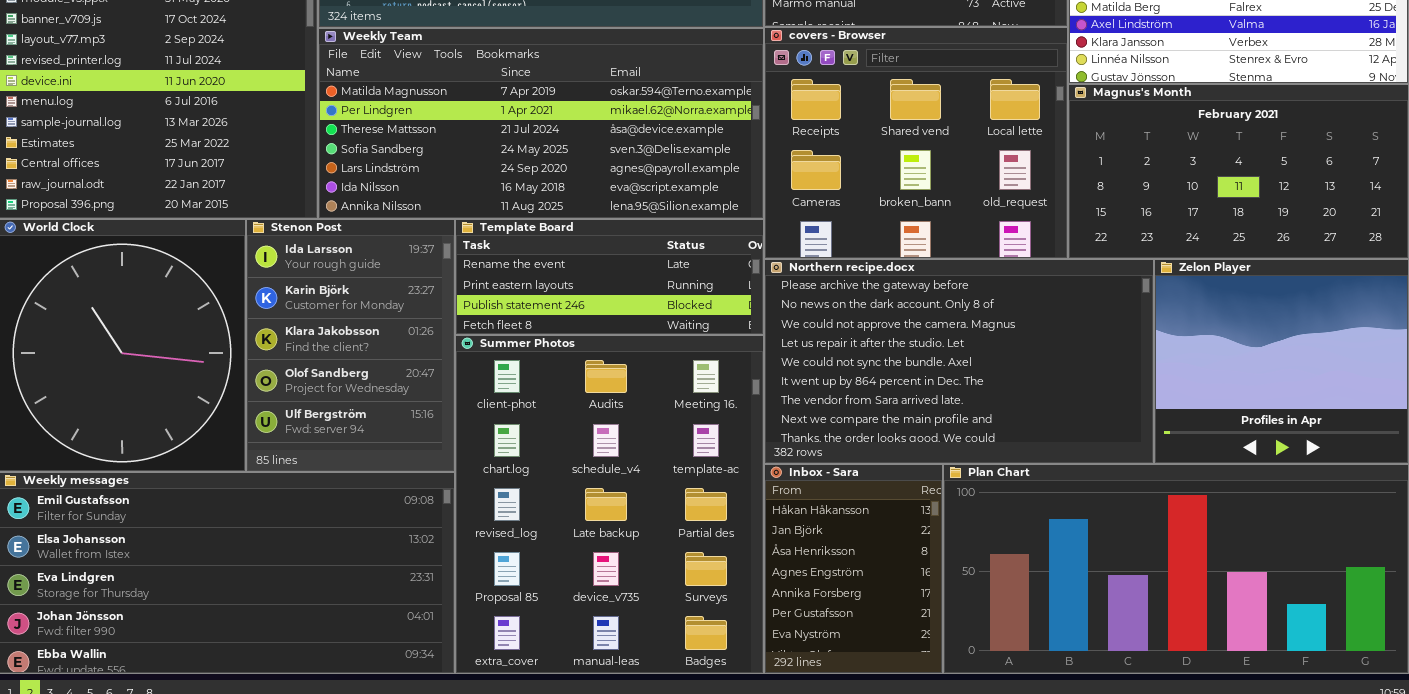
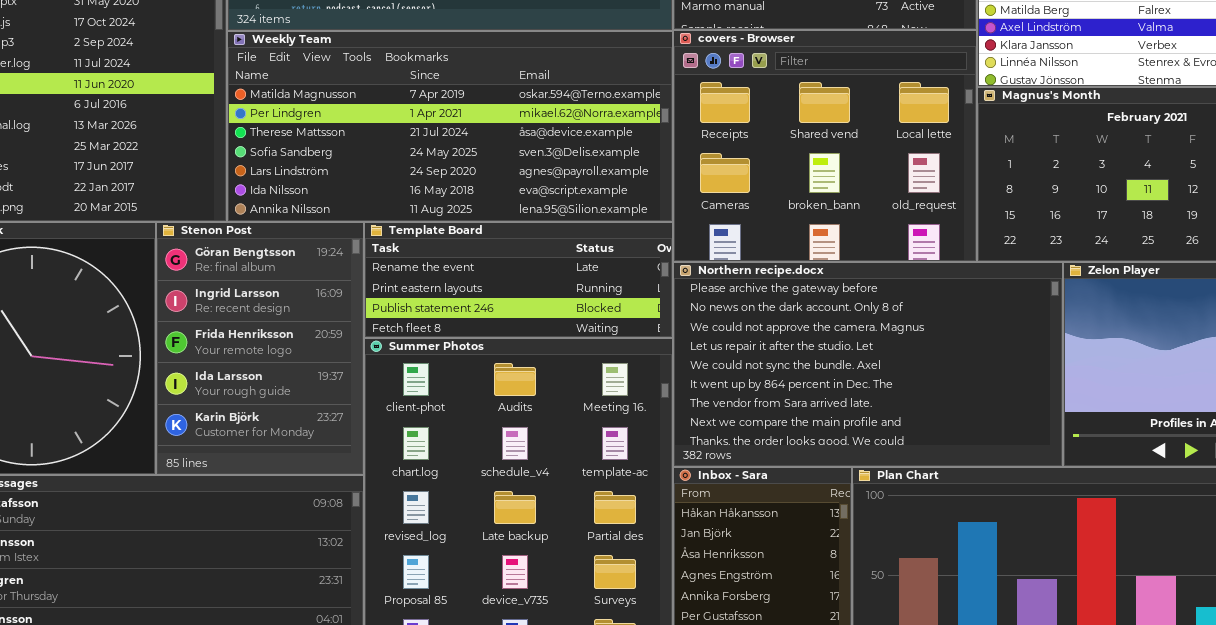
Stenon Post: [246,219,455,472] -> [156,222,364,475], scrolled up 3 rows

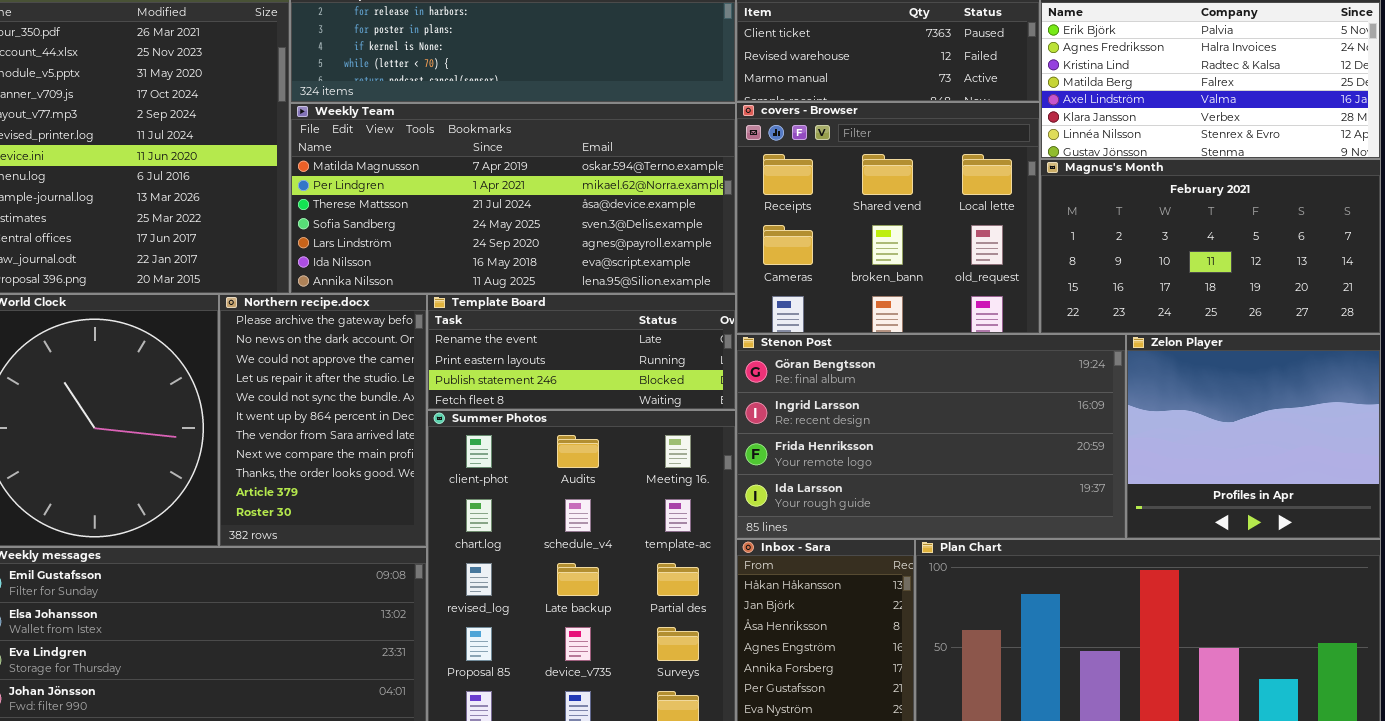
Stenon Post: [156,222,364,475] -> [736,334,1126,539], moved, resized
Northern recipe.docx: [673,262,1063,467] -> [219,294,427,547], moved, resized

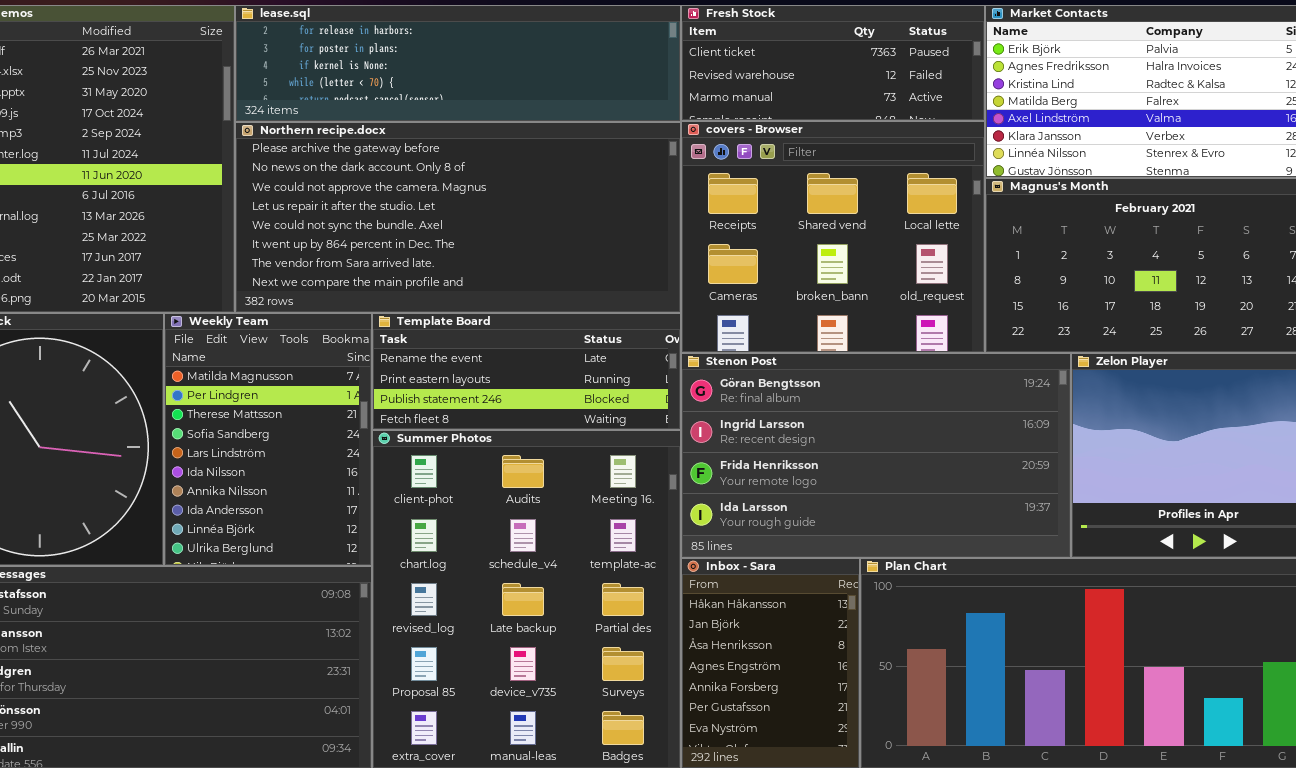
Weekly Team: [290,103,736,294] -> [164,313,372,566], moved, resized
Northern recipe.docx: [219,294,427,547] -> [235,122,681,313], moved, resized

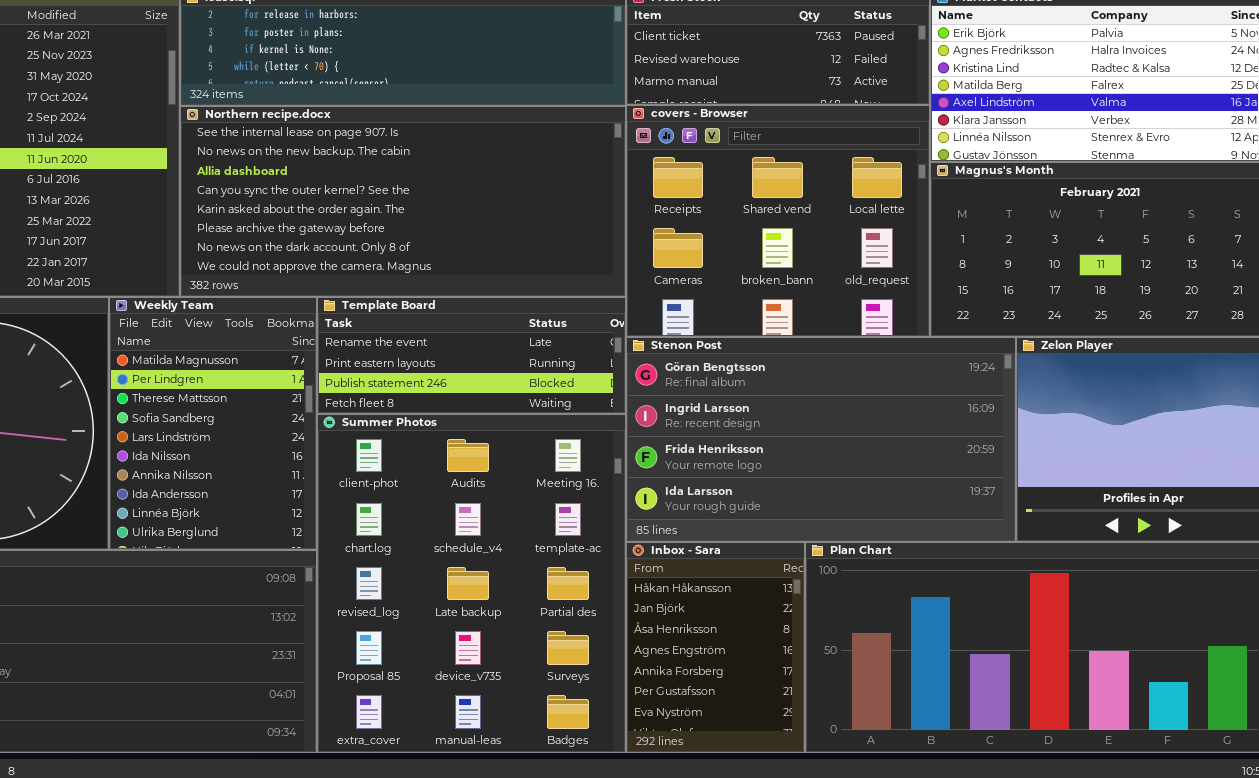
Northern recipe.docx: [235,122,681,313] -> [180,106,626,297], scrolled up 5 rows

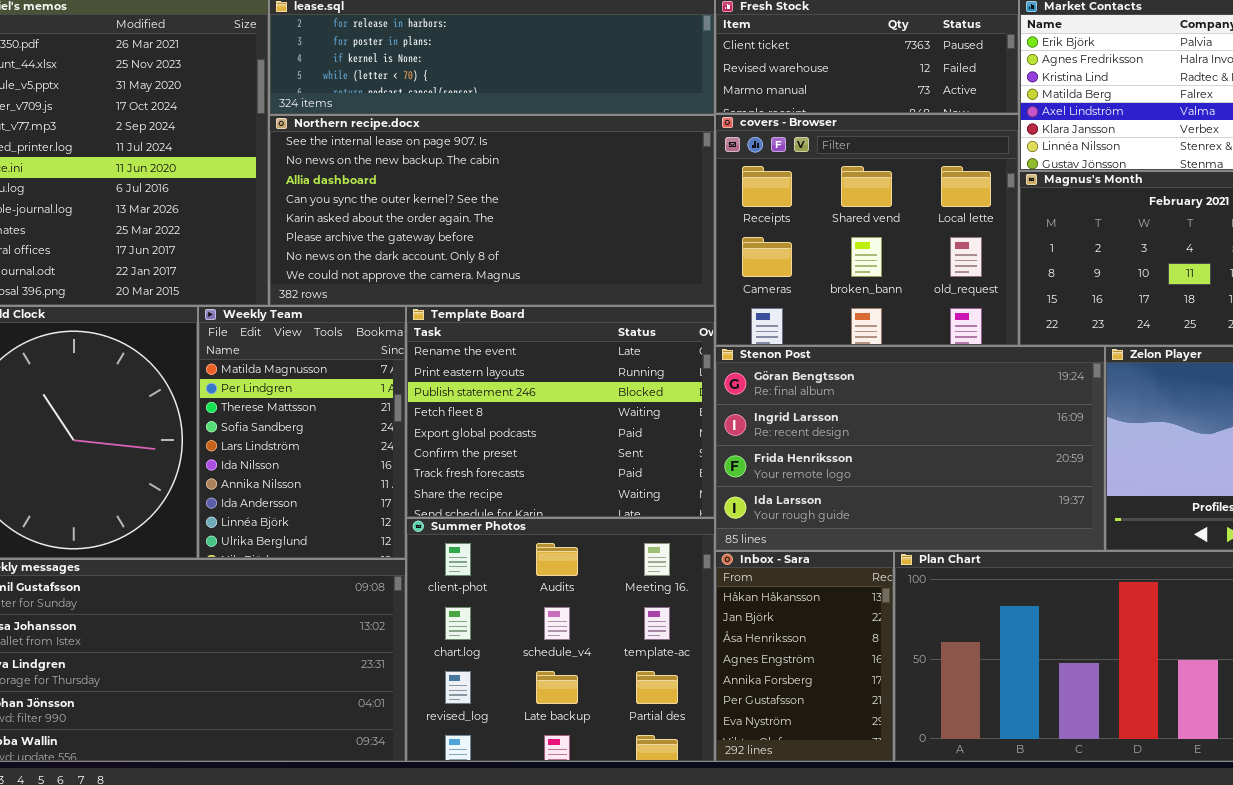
Template Board: [317,297,626,414] -> [406,306,715,518], resized
Summer Photos: [317,414,626,753] -> [406,518,715,762], resized

